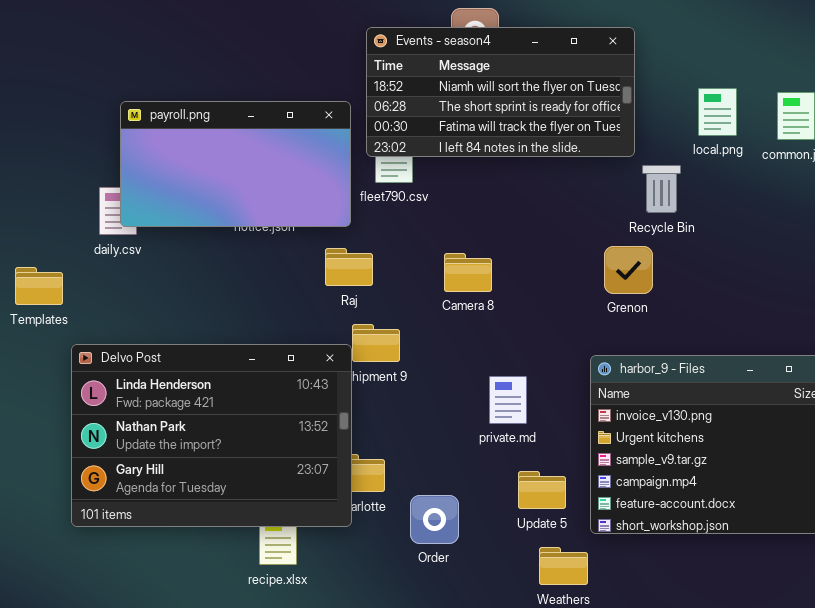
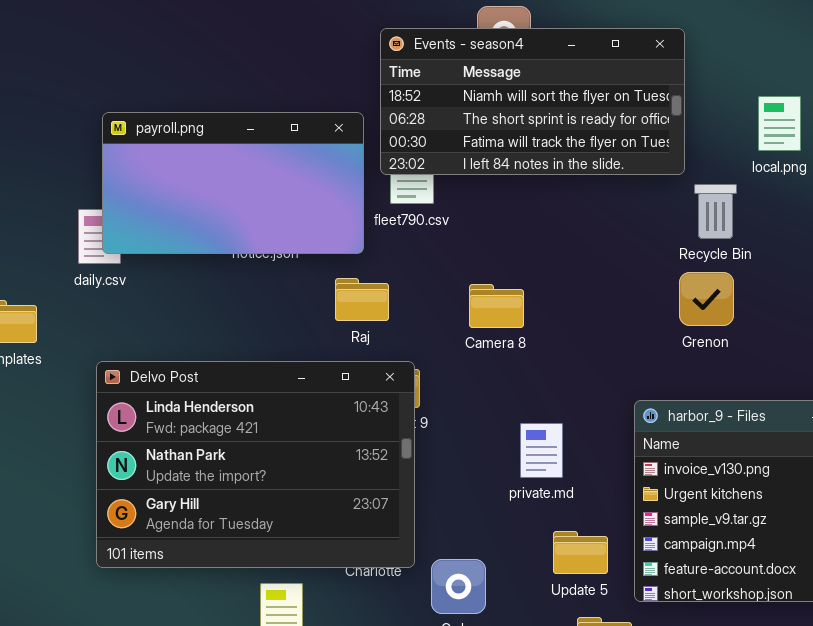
Grenon: [604,246,653,294] -> [679,272,734,326], moved
Delvo Post: [71,344,352,527] -> [96,361,415,568], moved

